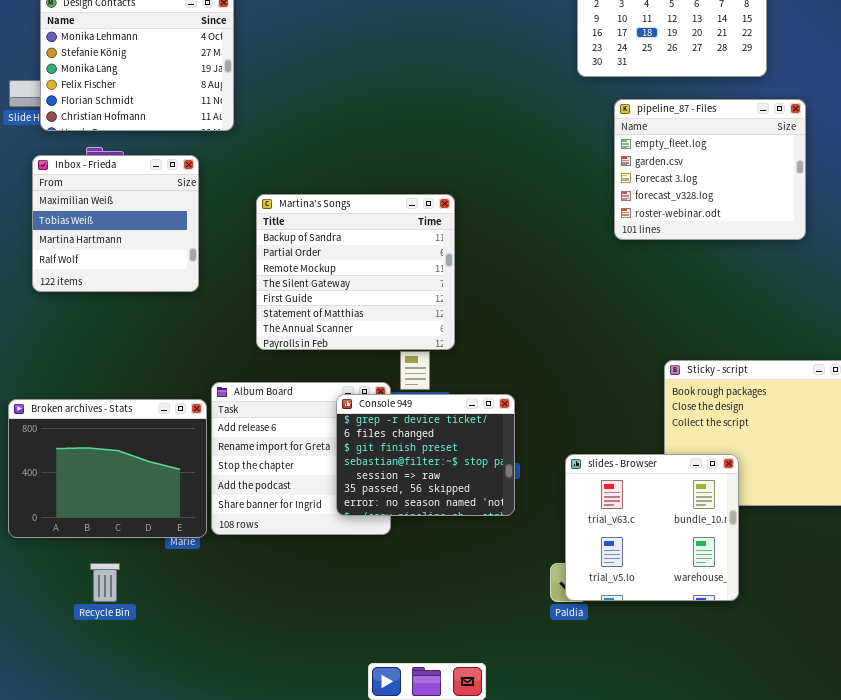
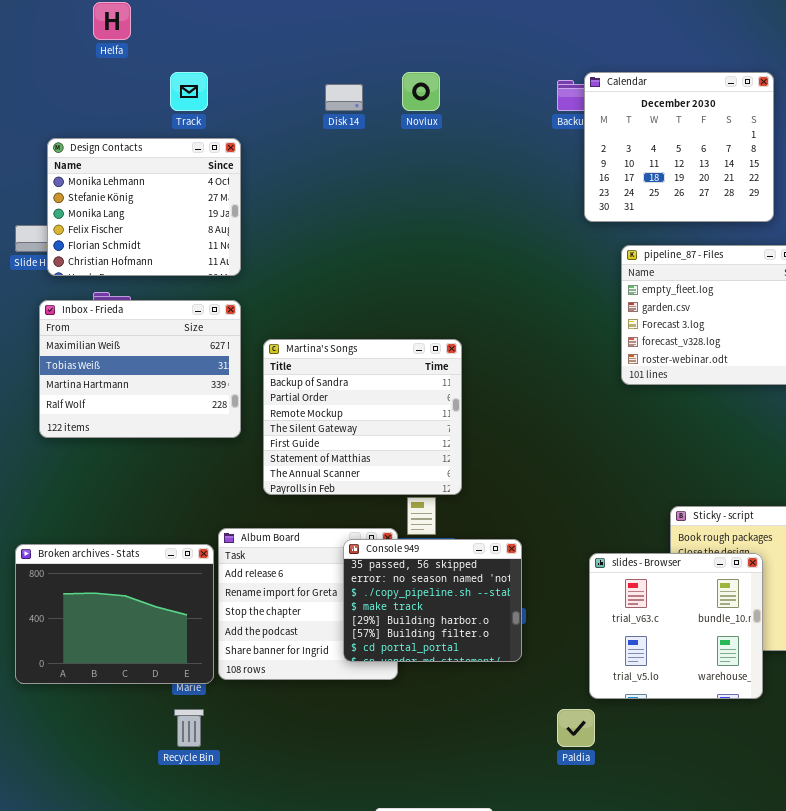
Inbox - Frieda: [32,155,199,292] -> [39,300,241,438], resized
Console 949: [336,394,515,516] -> [343,539,522,662], scrolled down 5 rows
slides - Browser: [565,454,739,601] -> [589,553,763,699], moved
Recycle Bin: [90,563,120,602] -> [174,709,204,747], moved

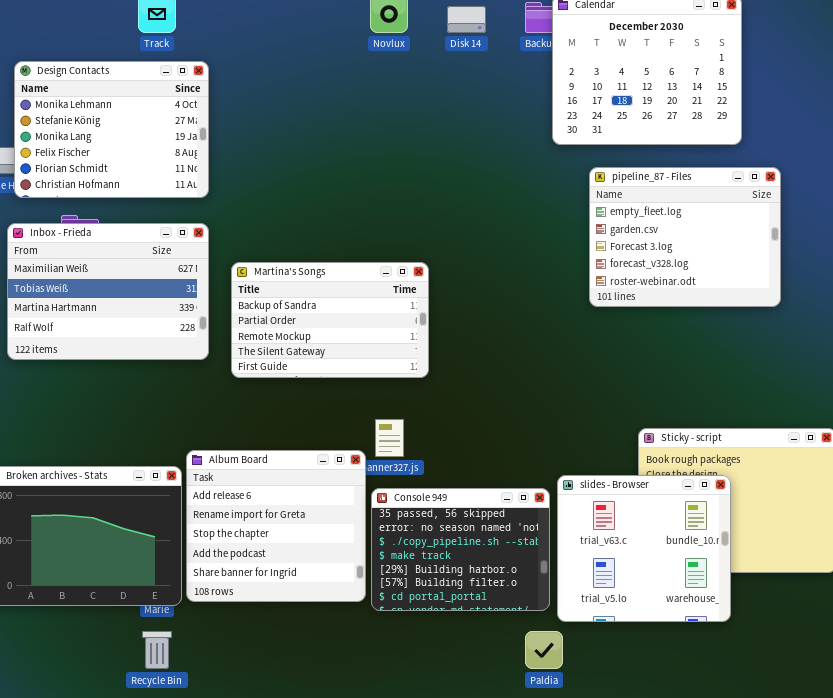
Disk 14: [325,84,363,111] -> [447,6,486,33], moved
Martina's Songs: [263,339,462,495] -> [231,262,429,378], resized
Console 949: [343,539,522,662] -> [371,488,550,611], moved

